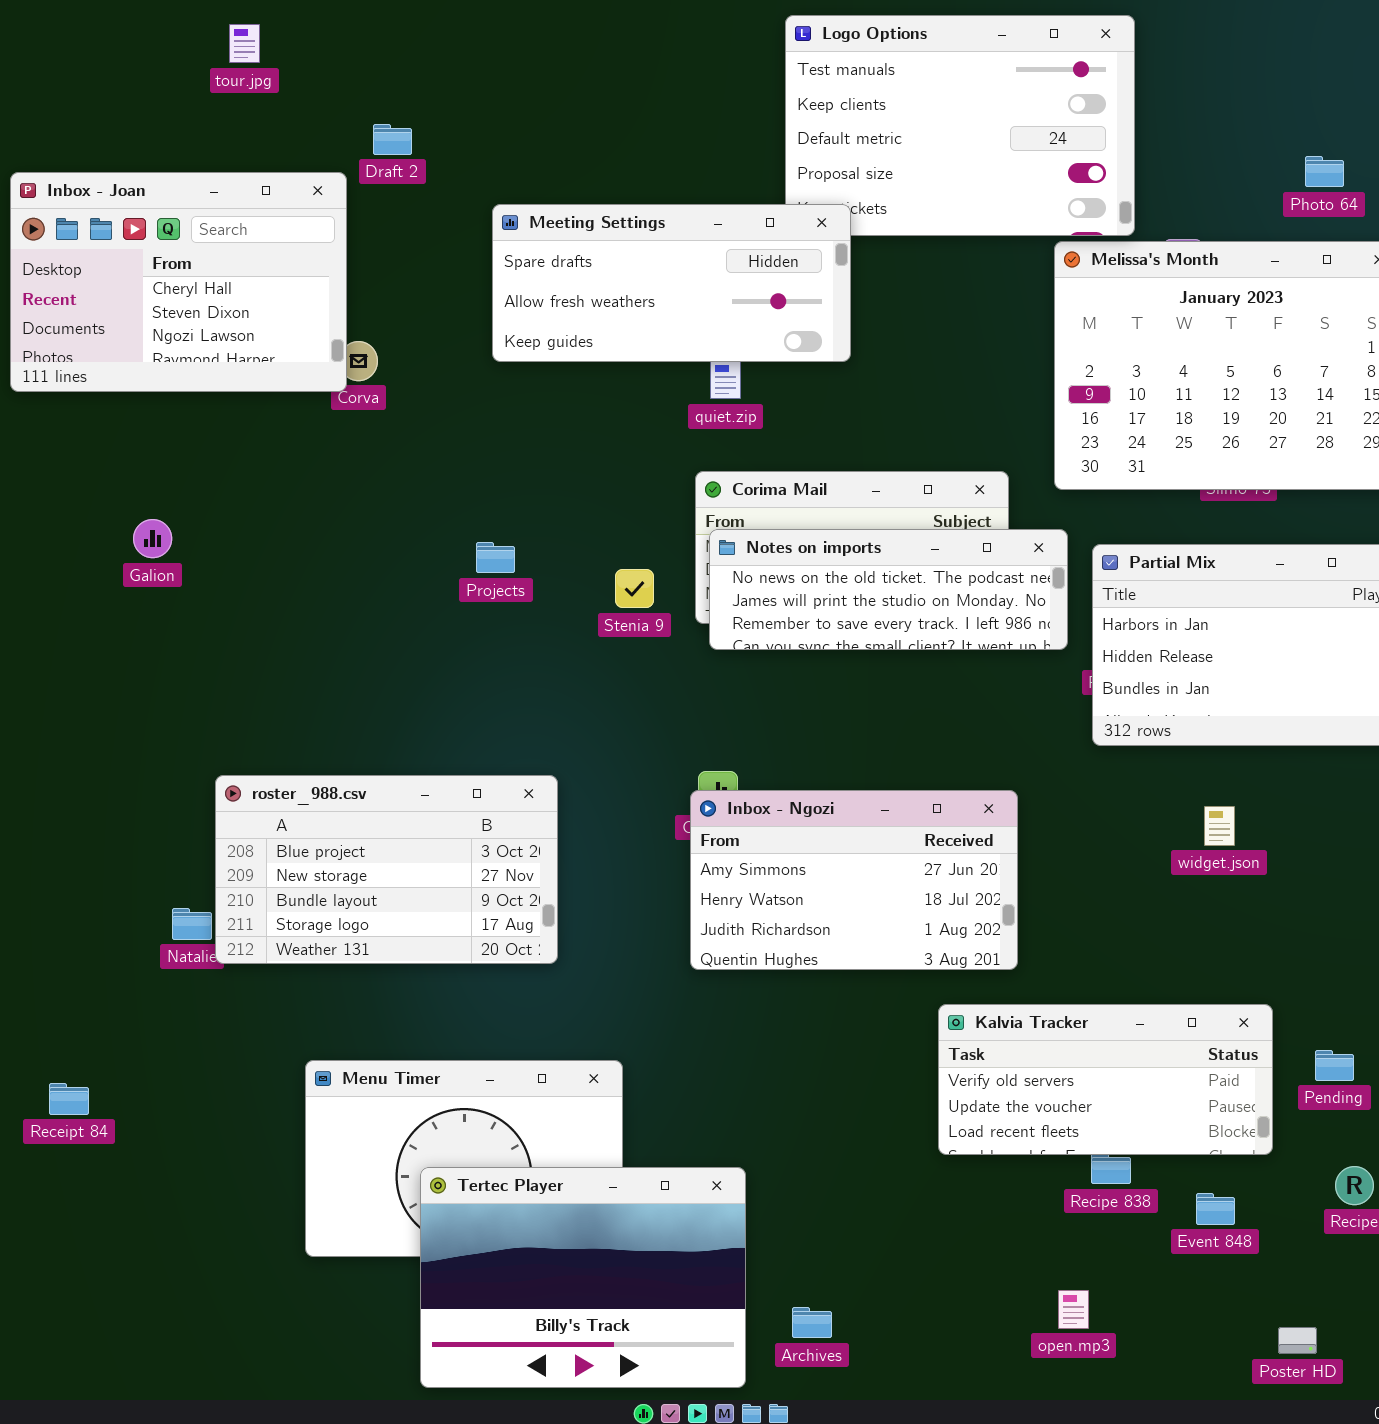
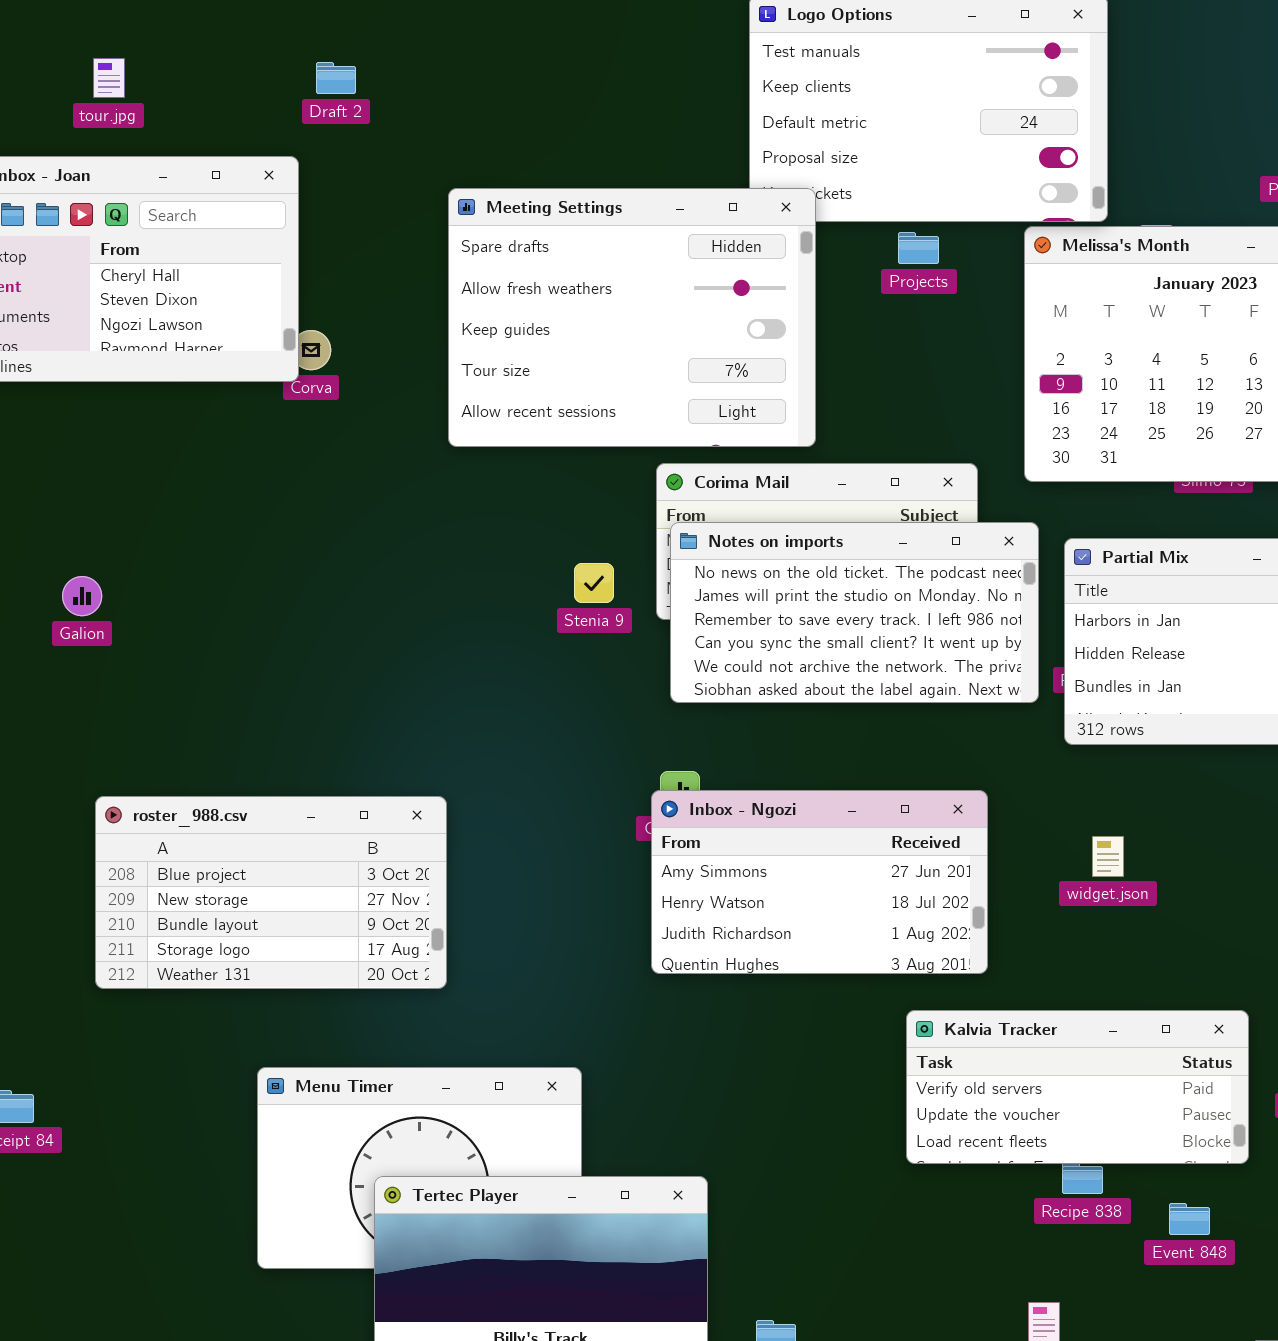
tour.jpg: [229,24,260,63] -> [93,58,125,98], moved
Draft 2: [373,124,412,155] -> [316,62,356,94], moved
Meeting Settings: [492,204,851,362] -> [448,188,816,447], resized
Galion: [133,519,172,558] -> [62,576,102,616], moved
Notes on imports: [709,529,1068,650] -> [670,522,1039,703], resized
Projects: [476,542,515,573] -> [898,232,939,264], moved
roster_988.csv: [215,775,558,964] -> [95,796,447,989], moved
widget.json: [1204,806,1235,846] -> [1092,836,1124,877], moved

